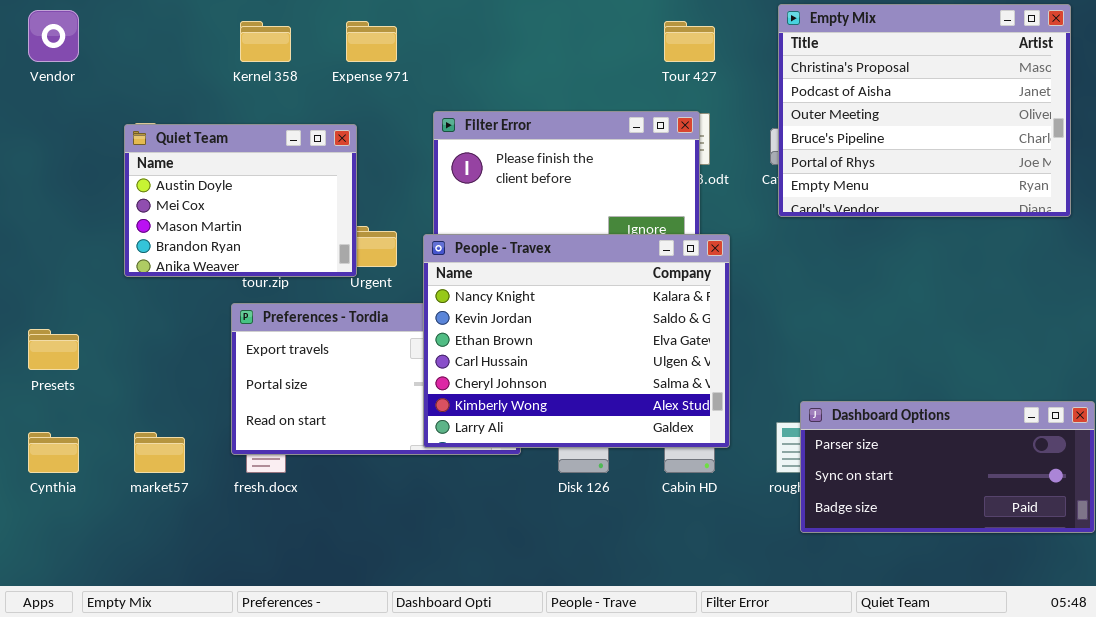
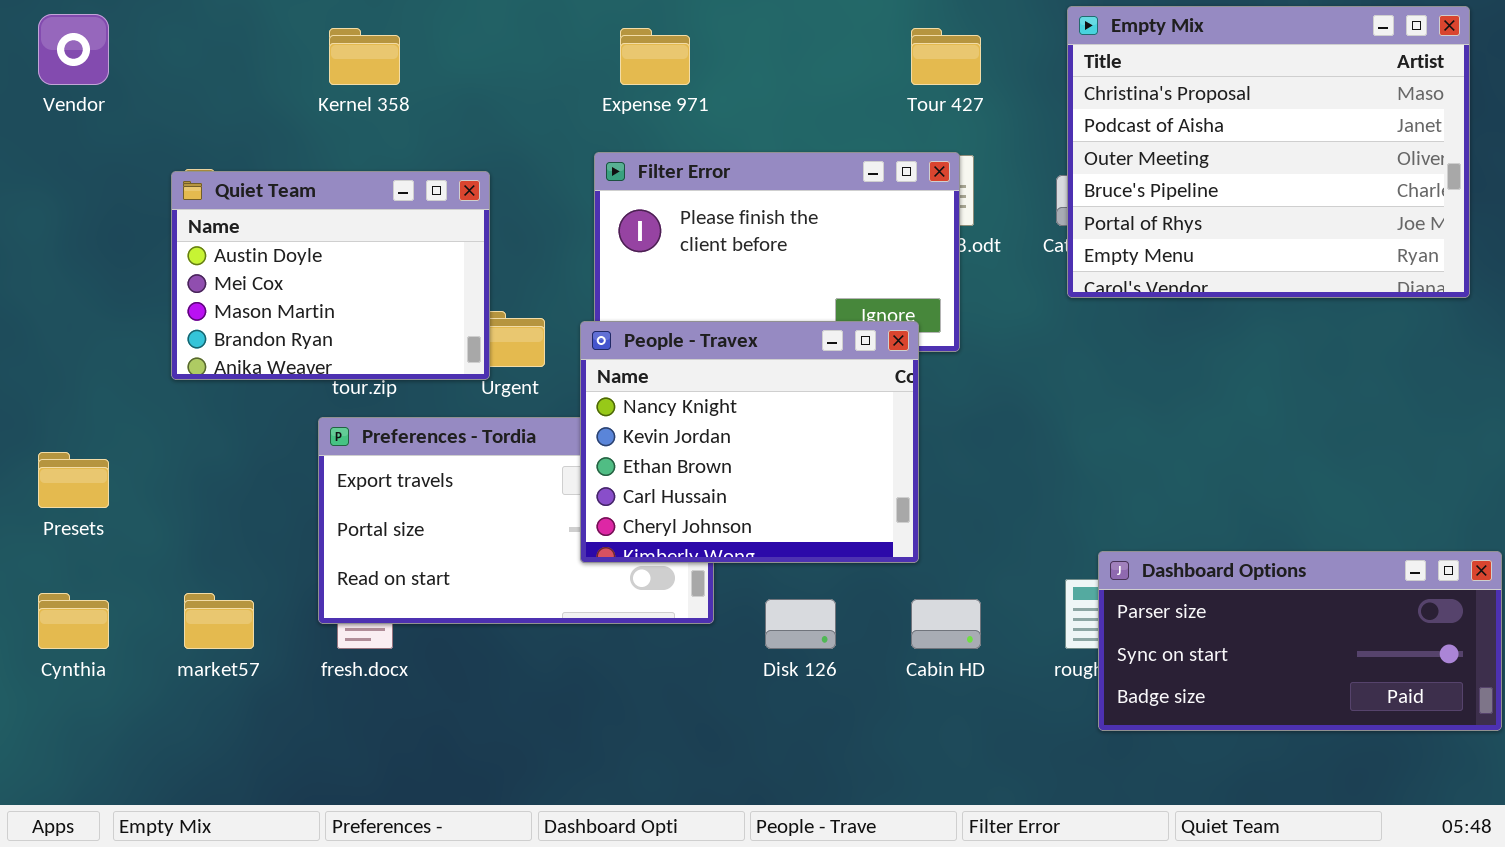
Expense 971: [346,21,397,62] -> [620,28,690,85], moved
People - Travex: [423,234,730,448] -> [580,321,919,563], resized

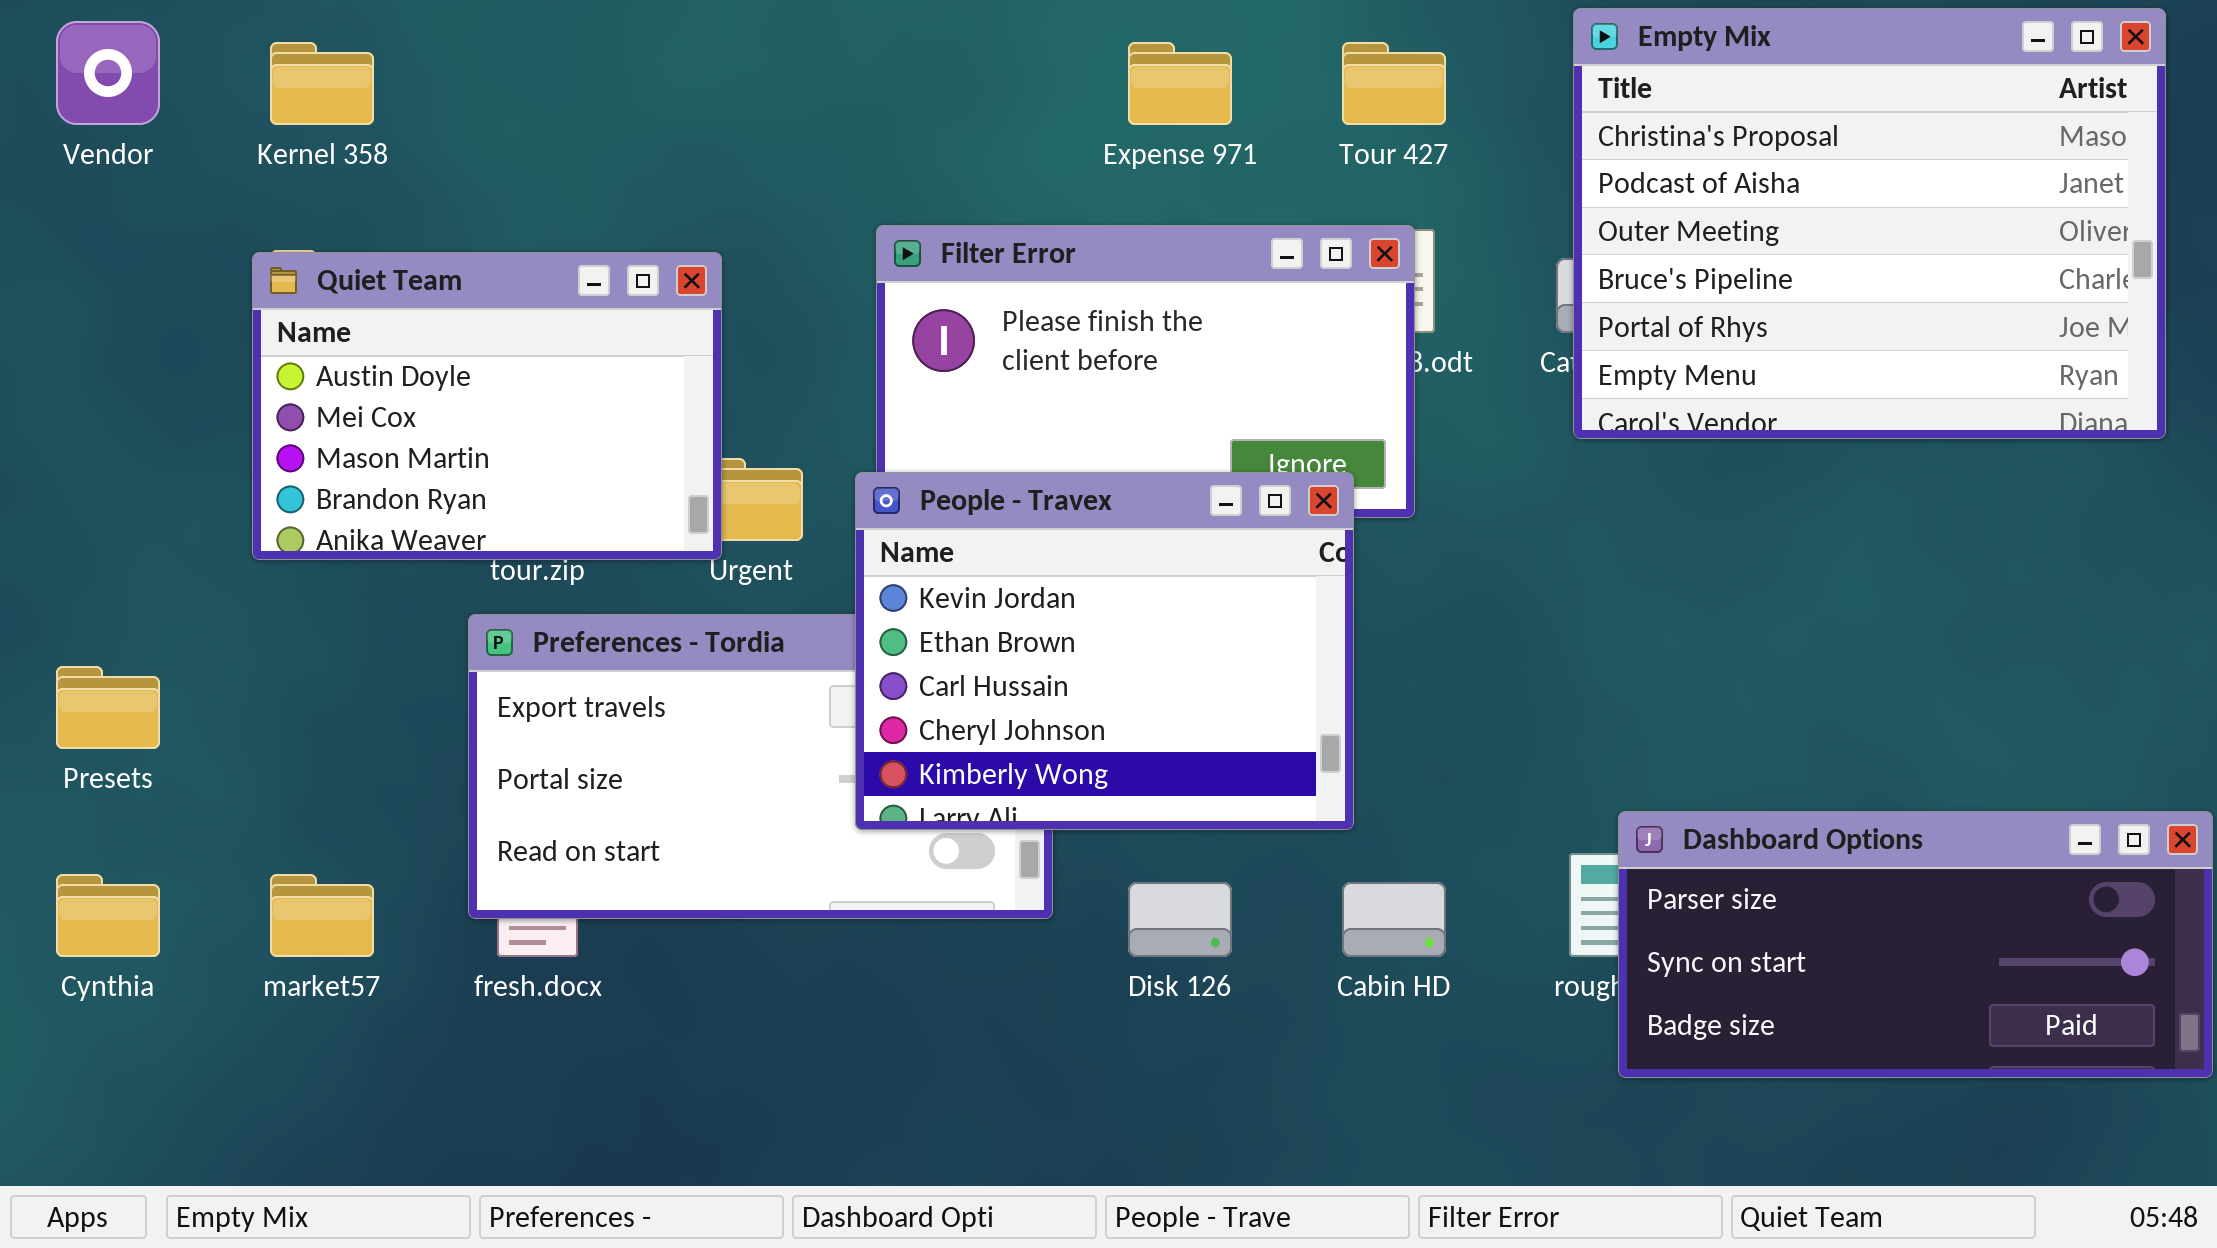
Kernel 358: [329,28,400,85] -> [270,42,374,125], moved
Expense 971: [620,28,690,85] -> [1128,42,1232,125], moved
People - Travex: [580,321,919,563] -> [855,472,1354,830], scrolled down 1 row

